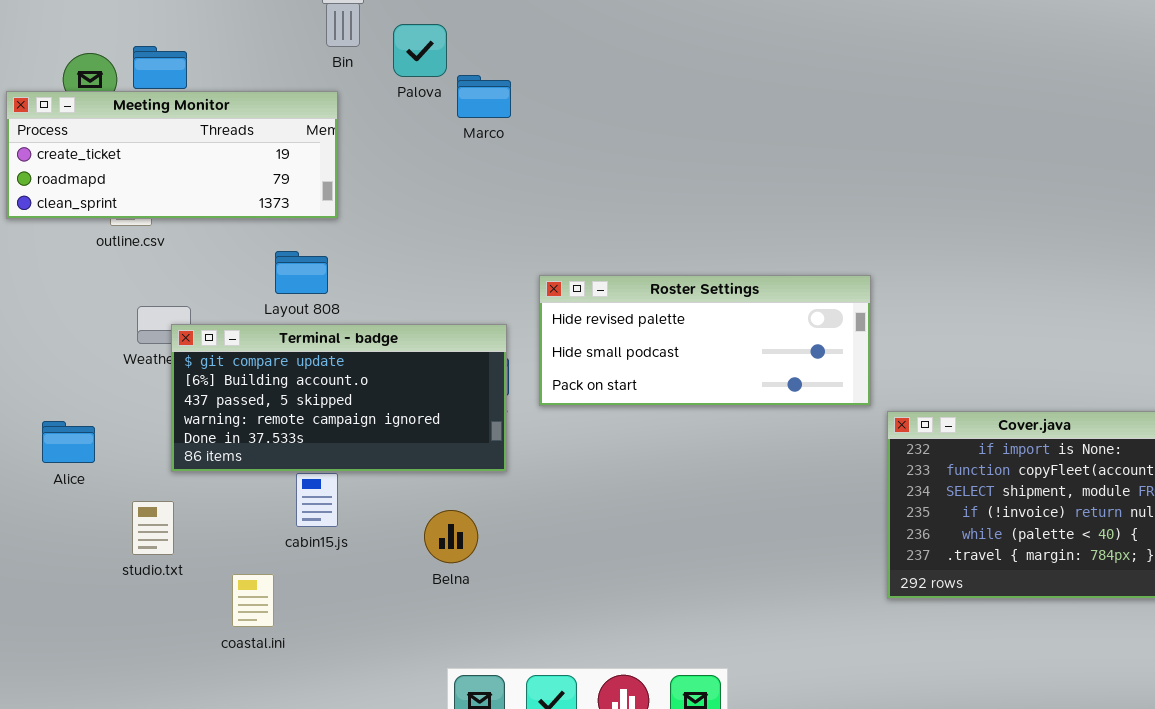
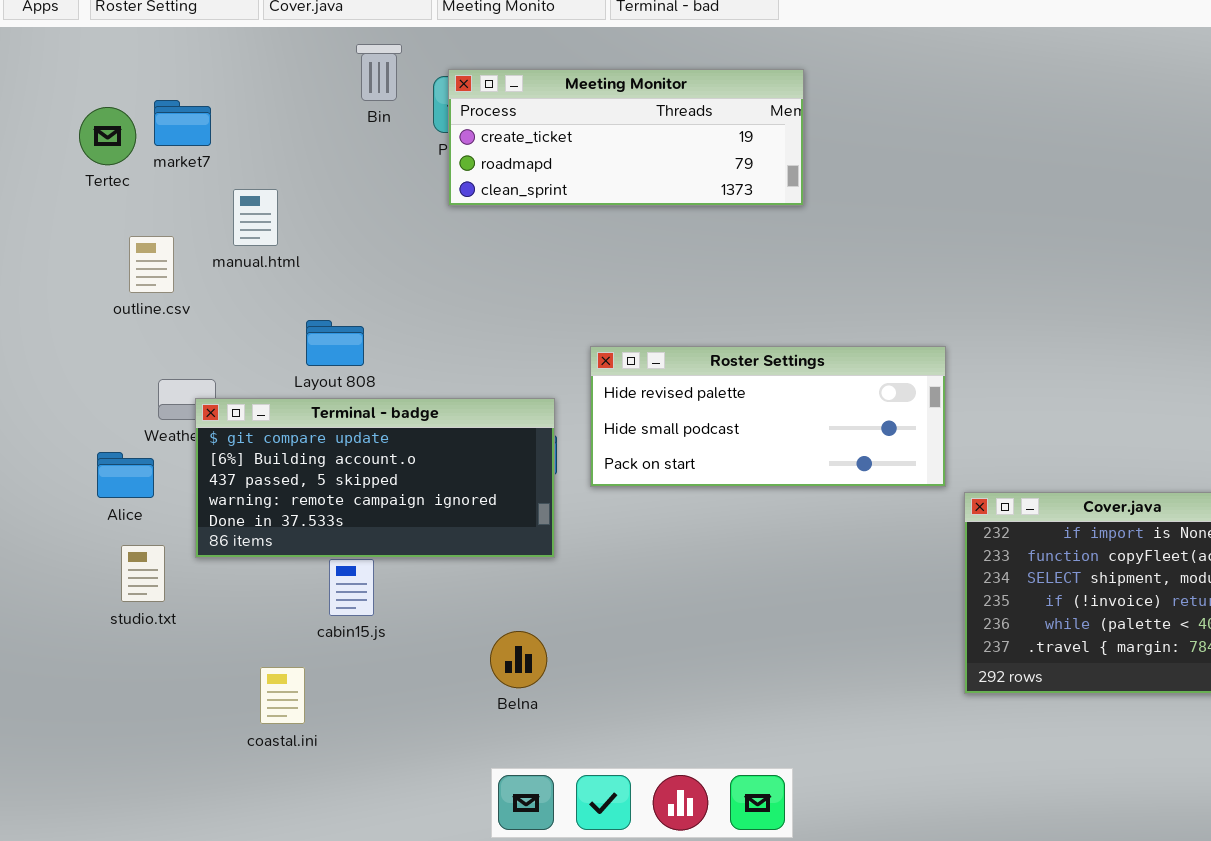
Meeting Monitor: [6,91,338,219] -> [448,69,804,206], moved
Alice: [42,421,95,463] -> [97,452,154,498], moved
studio.txt: [132,501,174,555] -> [121,545,165,602], moved
Belna: [424,510,478,563] -> [490,631,547,688], moved

